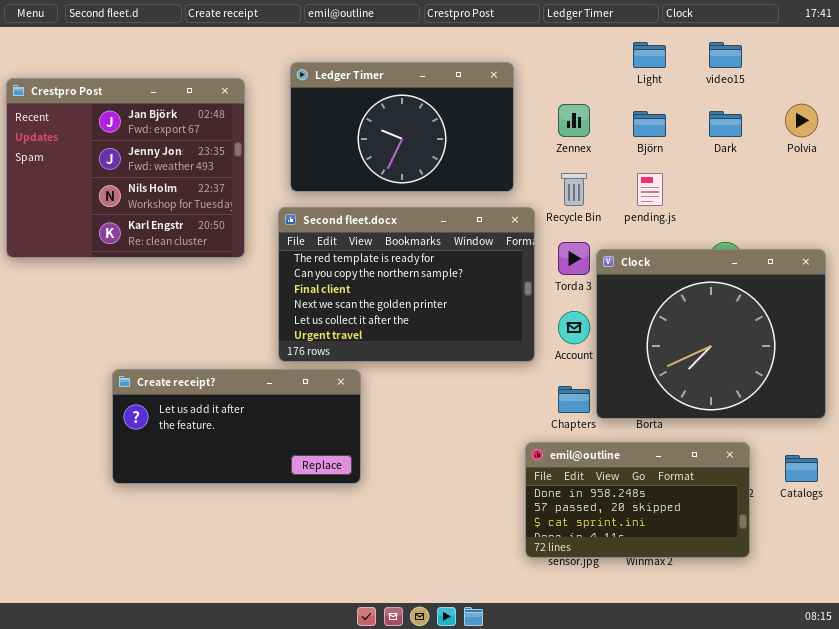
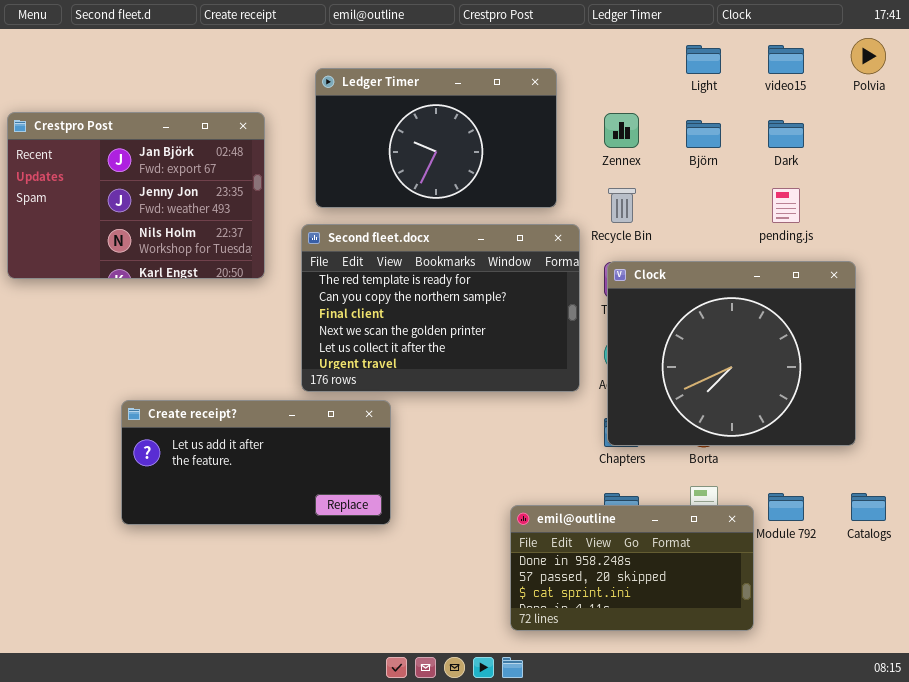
Crestpro Post: [6,78,245,258] -> [7,112,265,279], resized
Polvia: [785,104,818,137] -> [851,38,886,74], moved
pending.js: [637,173,663,206] -> [772,188,800,223], moved
Clock: [596,249,826,419] -> [607,261,856,446], moved
emil@outline: [525,442,750,558] -> [510,505,754,631], moved

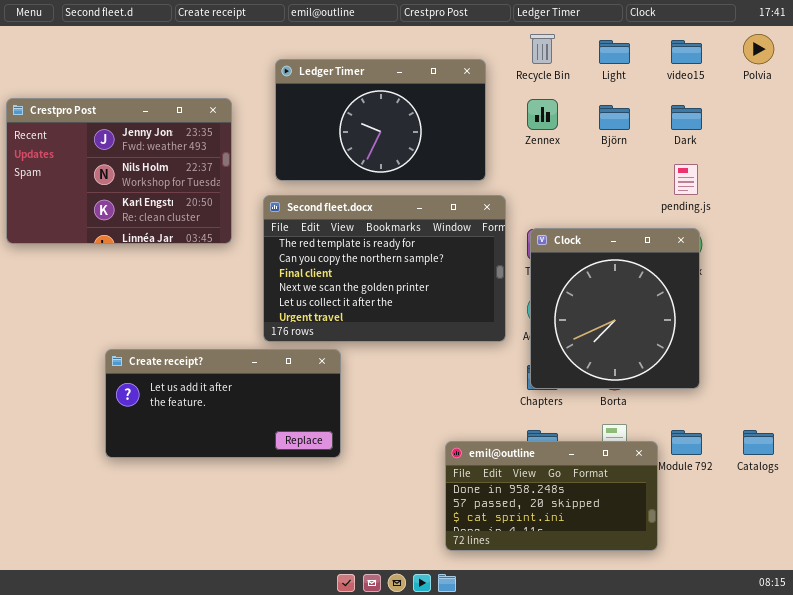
Crestpro Post: [7,112,265,279] -> [6,98,232,244], scrolled down 1 row
Recycle Bin: [608,188,636,223] -> [530,34,555,64], moved
Clock: [607,261,856,446] -> [530,228,700,389], resized

